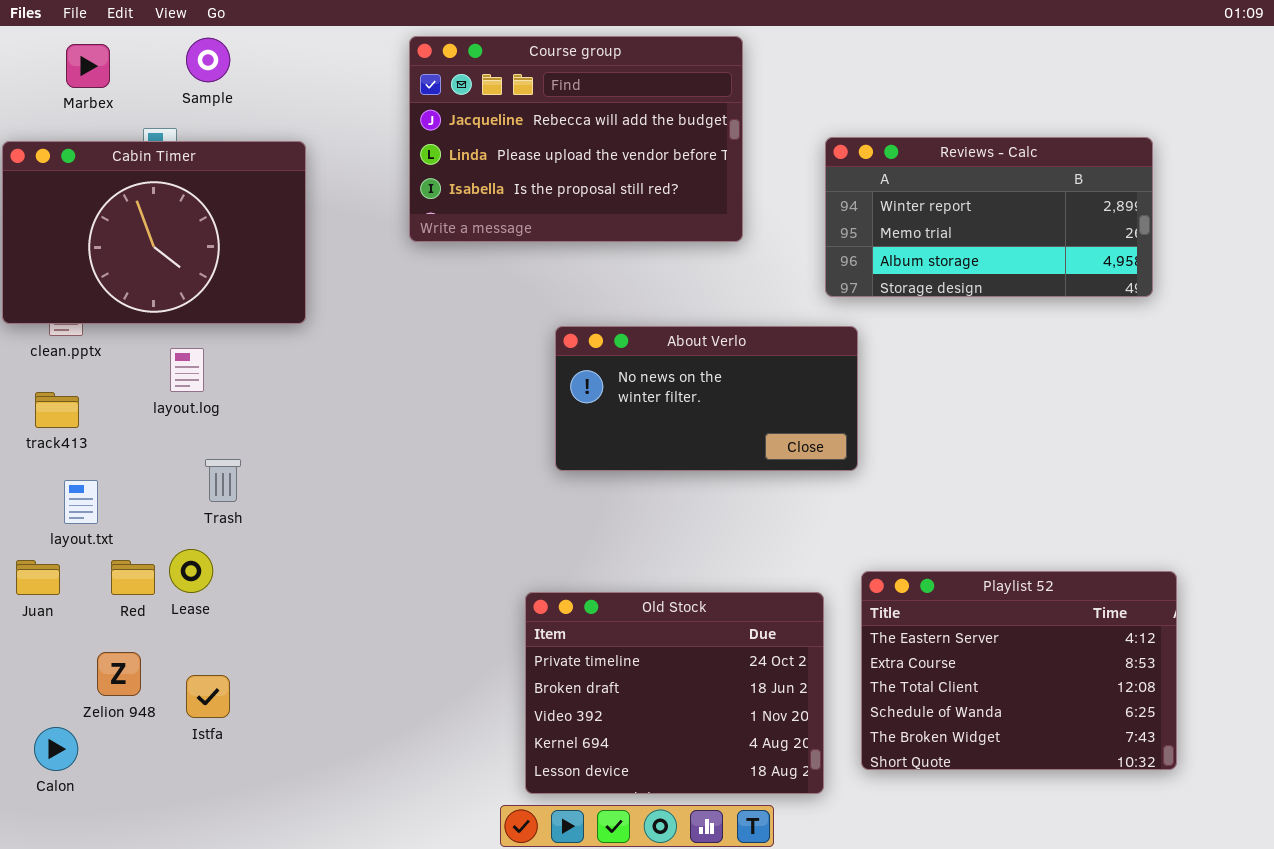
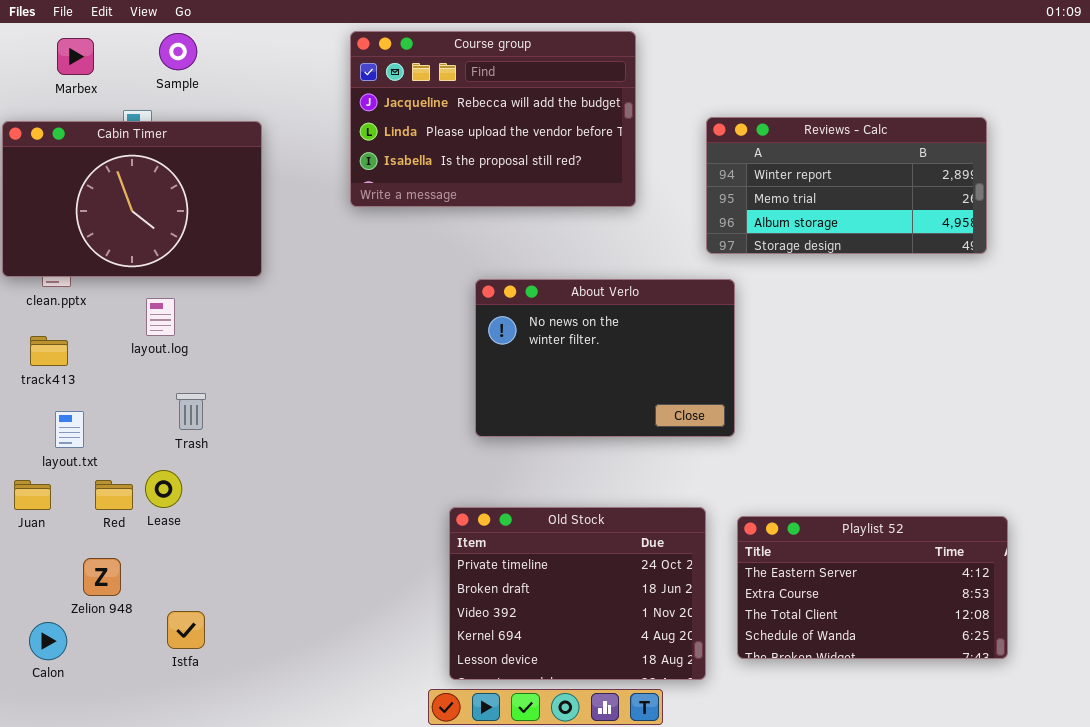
About Verlo: [555,326,858,471] -> [475,279,735,437], resized
Playlist 52: [861,571,1177,770] -> [737,516,1008,659], resized
Istfa: [186,675,230,718] -> [167,611,205,649], moved

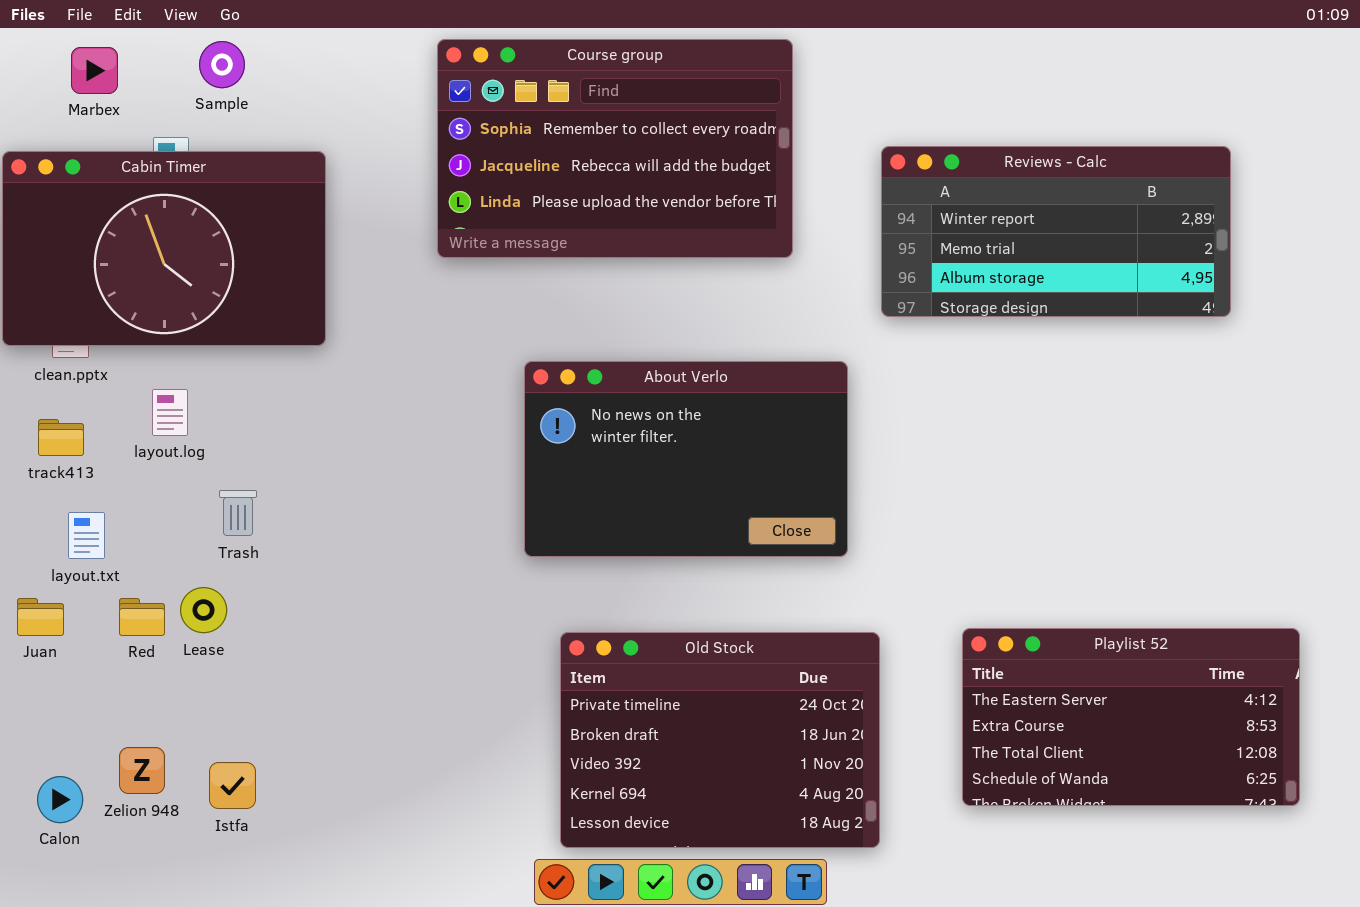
Course group: [350,31,636,207] -> [437,39,793,258], scrolled up 1 row
About Verlo: [475,279,735,437] -> [524,361,848,557], moved
layout.log: [146,298,175,336] -> [152,389,188,436], moved
Playlist 52: [737,516,1008,659] -> [962,628,1300,806], moved
Zelion 948: [83,558,121,596] -> [119,747,165,794], moved

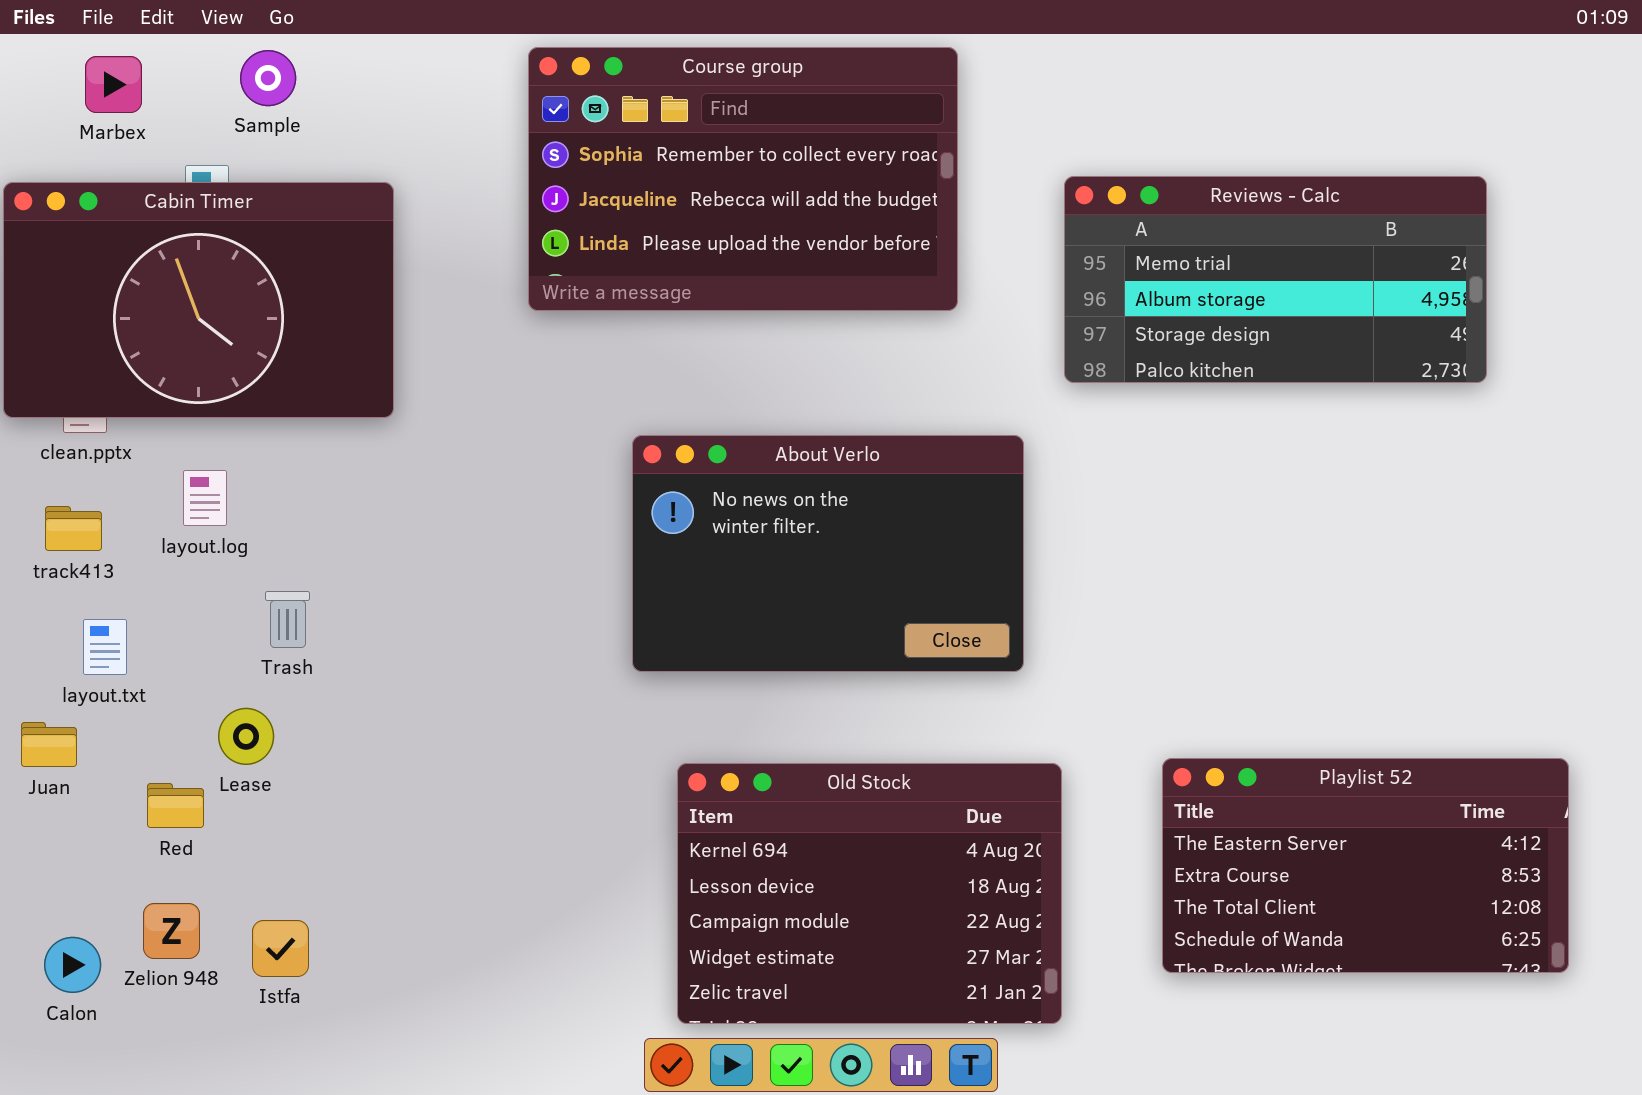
Reviews - Calc: [881,146,1231,317] -> [1064,176,1487,383], scrolled down 1 row
Red: [119,598,165,636] -> [147,783,204,828], moved
Old Stock: [560,632,880,848] -> [677,763,1062,1024], scrolled down 3 rows

